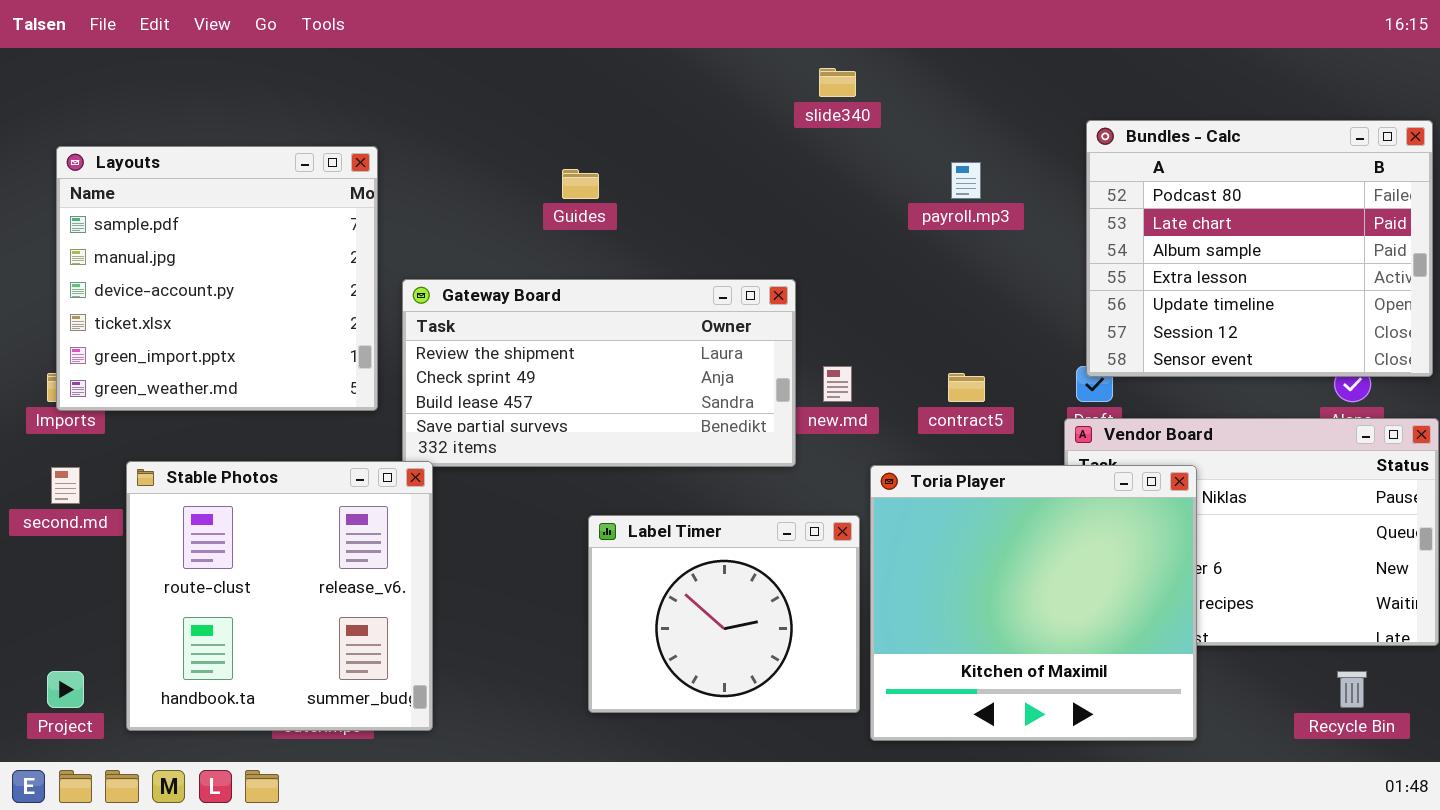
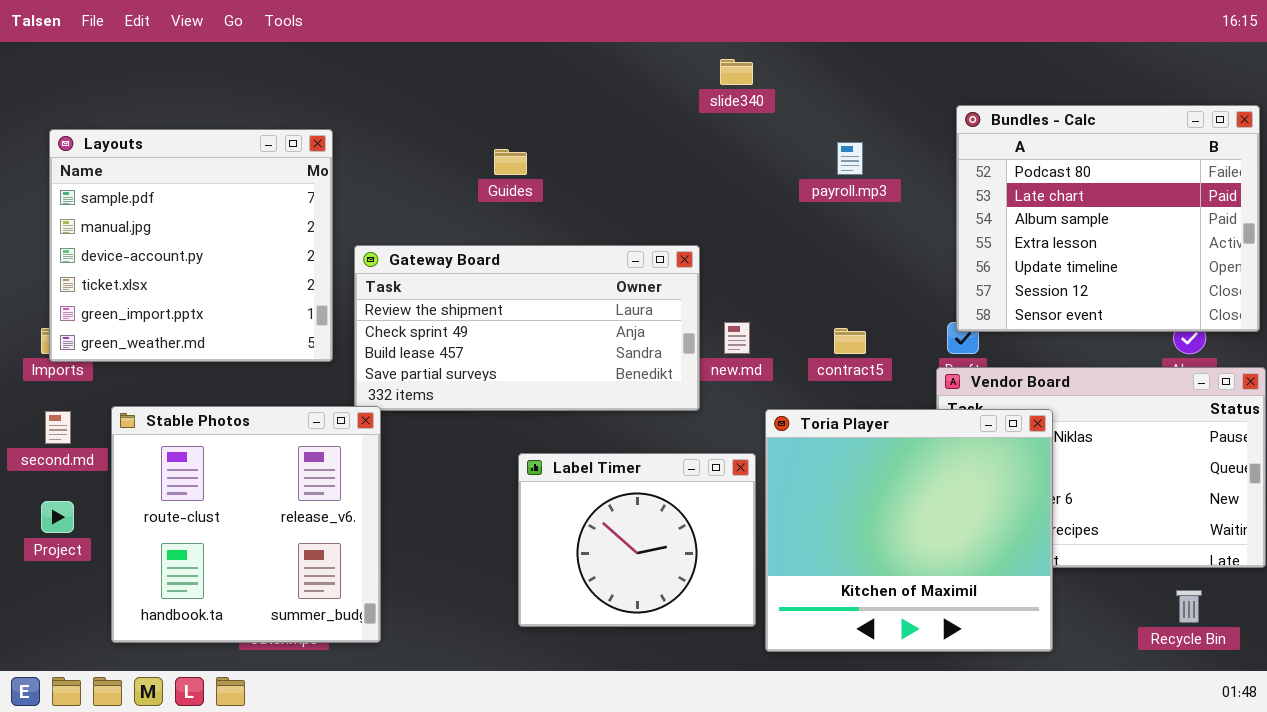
Project: [47,671,84,708] -> [41,501,74,533], moved

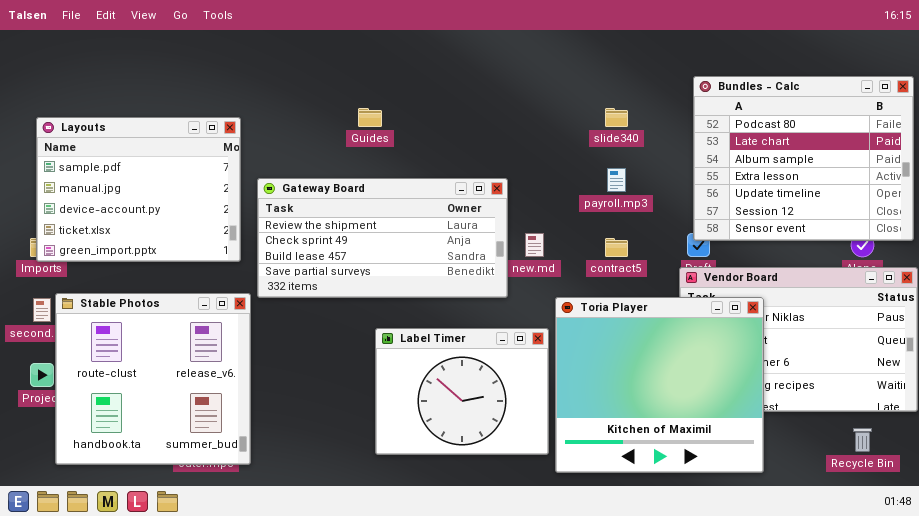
slide340: [720,59,753,85] -> [605,108,628,127], moved
Layouts: [49,129,333,362] -> [36,117,241,262], resized
payroll.mp3: [837,142,863,175] -> [607,168,626,192], moved
Stable Photos: [111,406,381,643] -> [55,293,251,465], moved

